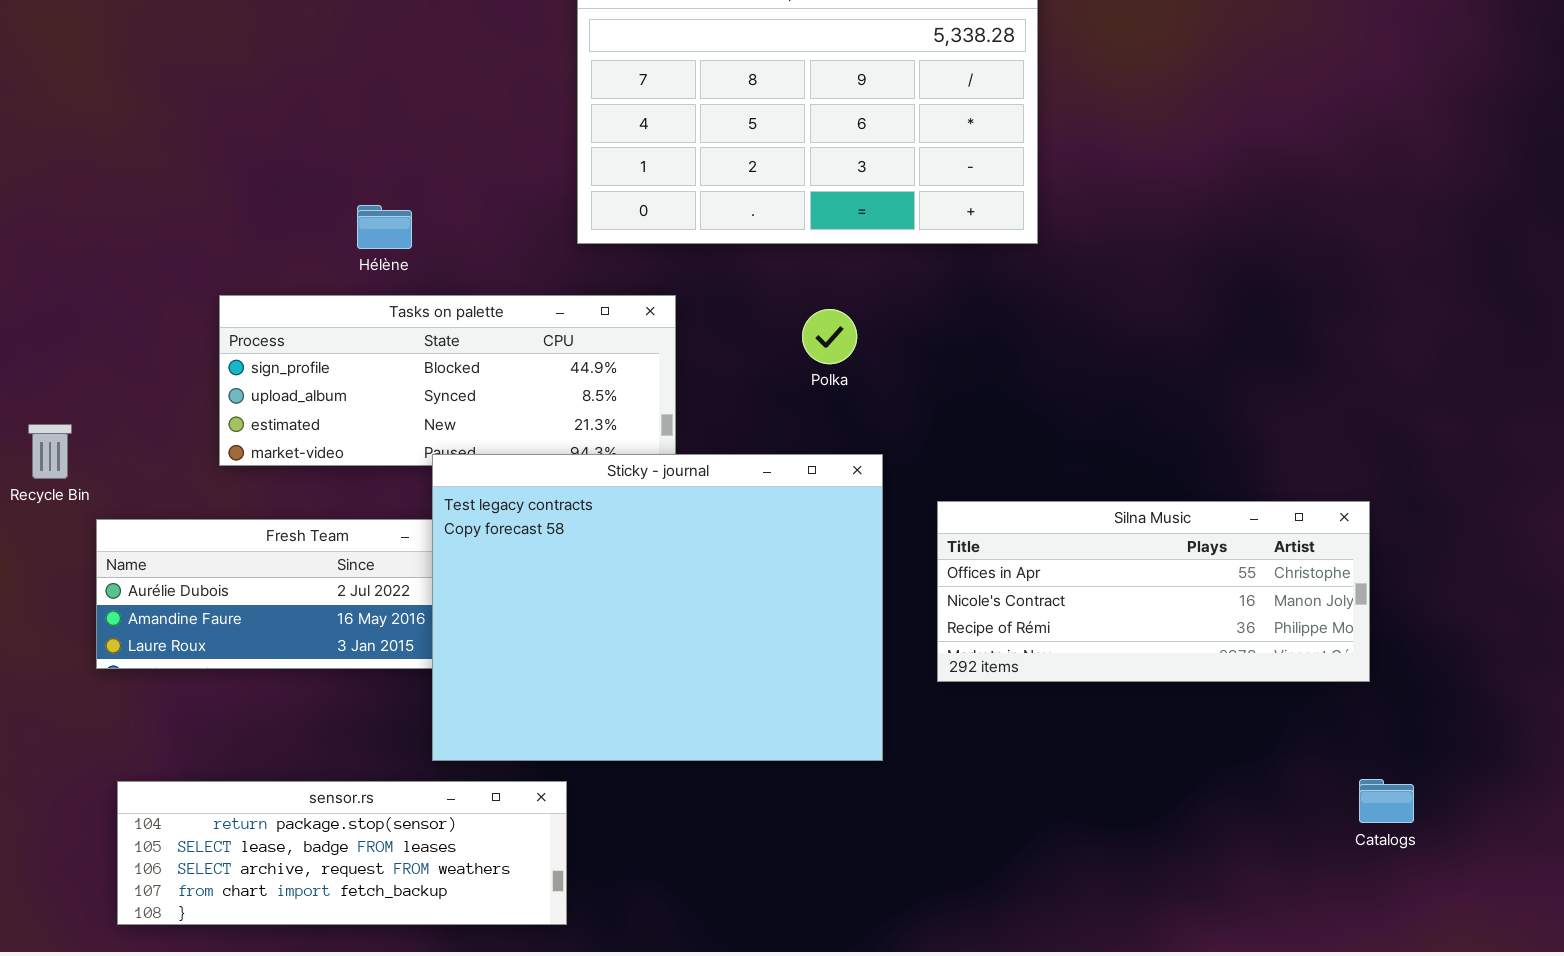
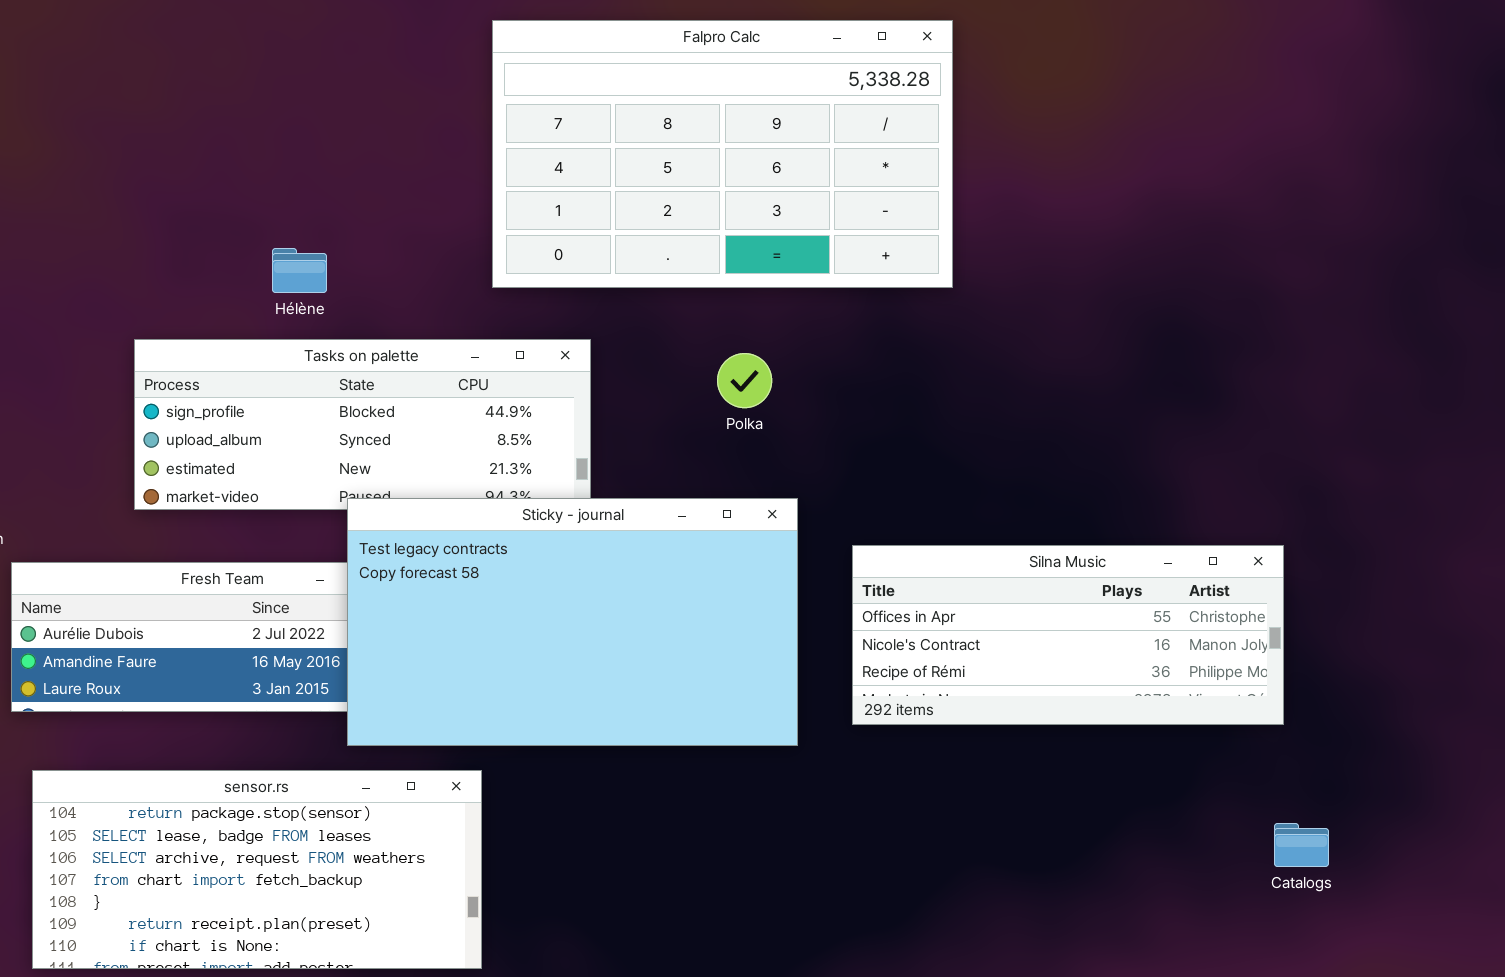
Sticky - journal: [432,454,883,761] -> [347,498,798,746], resized
sensor.rs: [117,781,567,925] -> [32,770,482,969], resized

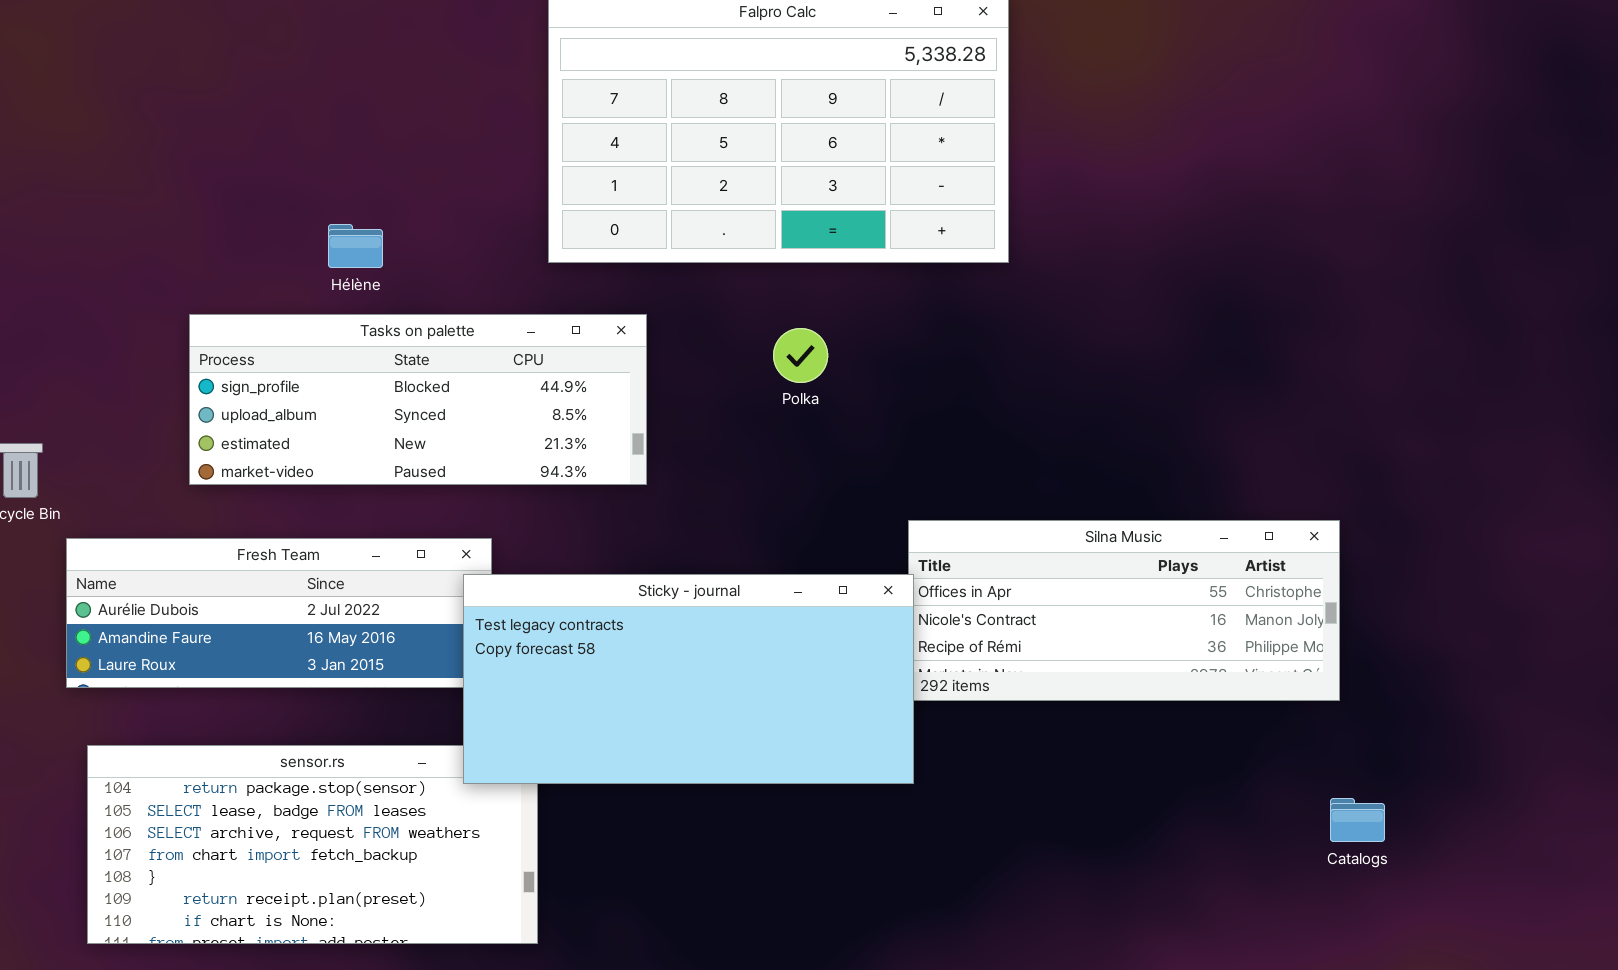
Sticky - journal: [347,498,798,746] -> [463,574,914,784], moved, resized

